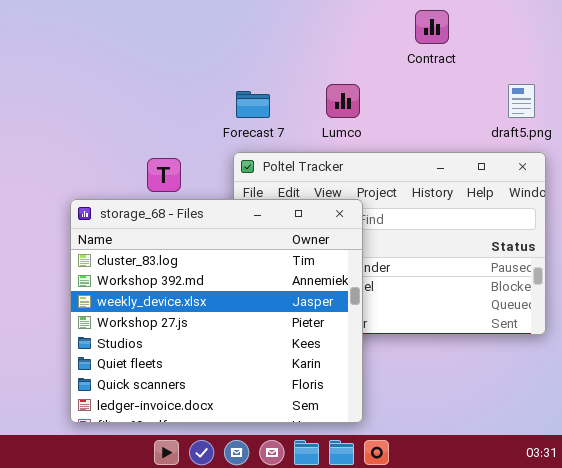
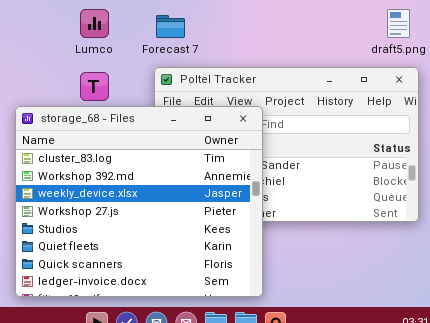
Lumco: [326,84,360,118] -> [80,9,109,38], moved

